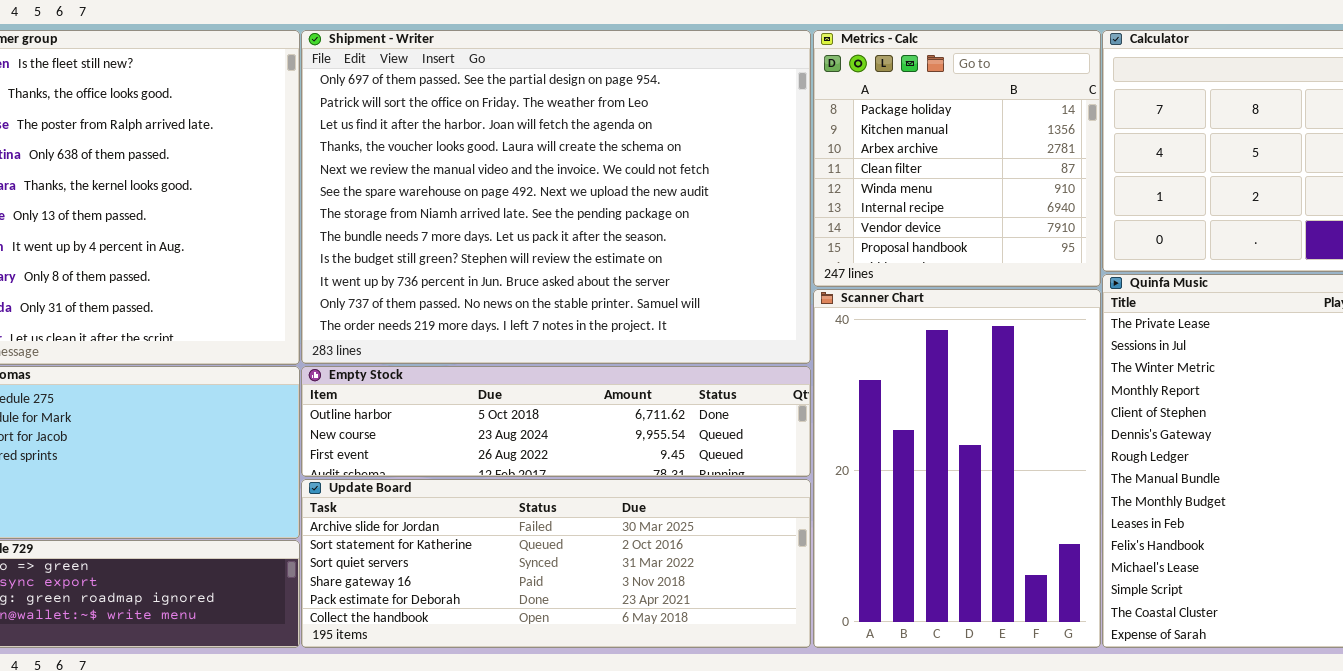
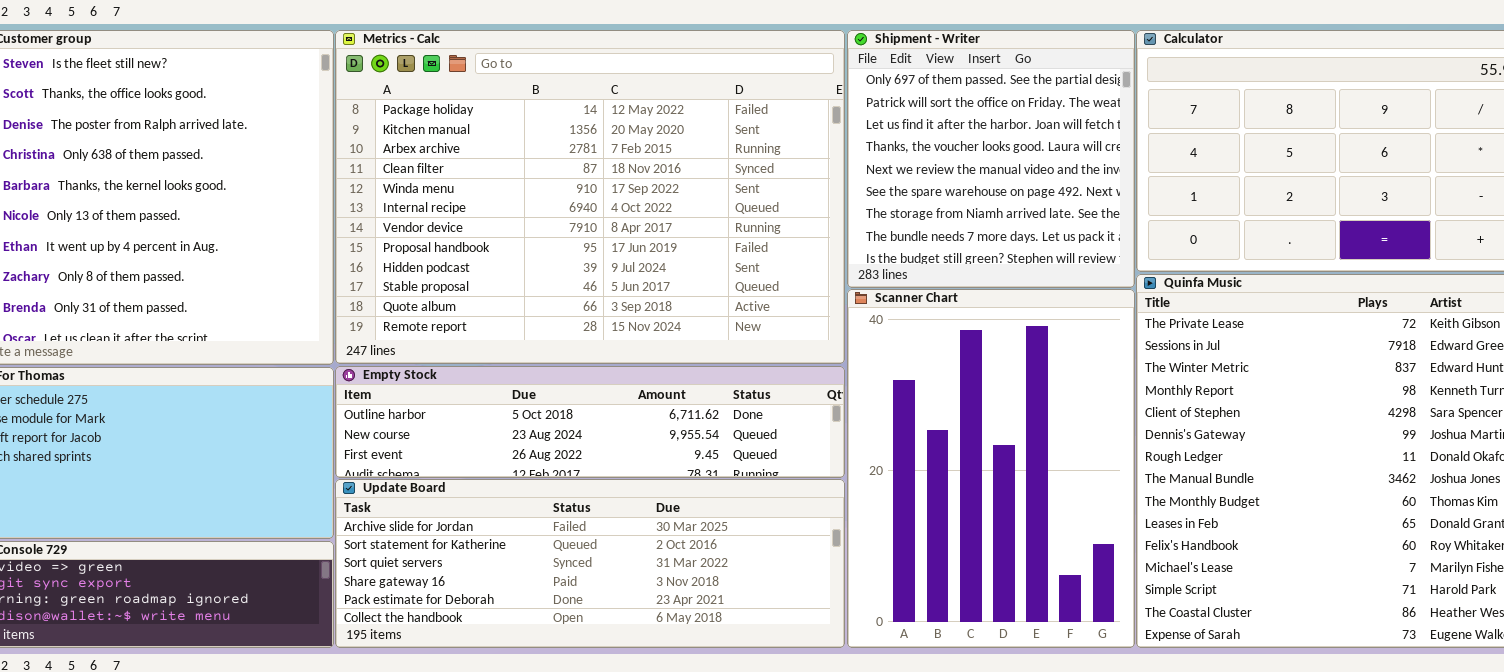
Shipment - Writer: [301,30,811,364] -> [847,30,1135,288], moved, resized
Metrics - Calc: [813,30,1101,287] -> [335,30,845,364], moved, resized

